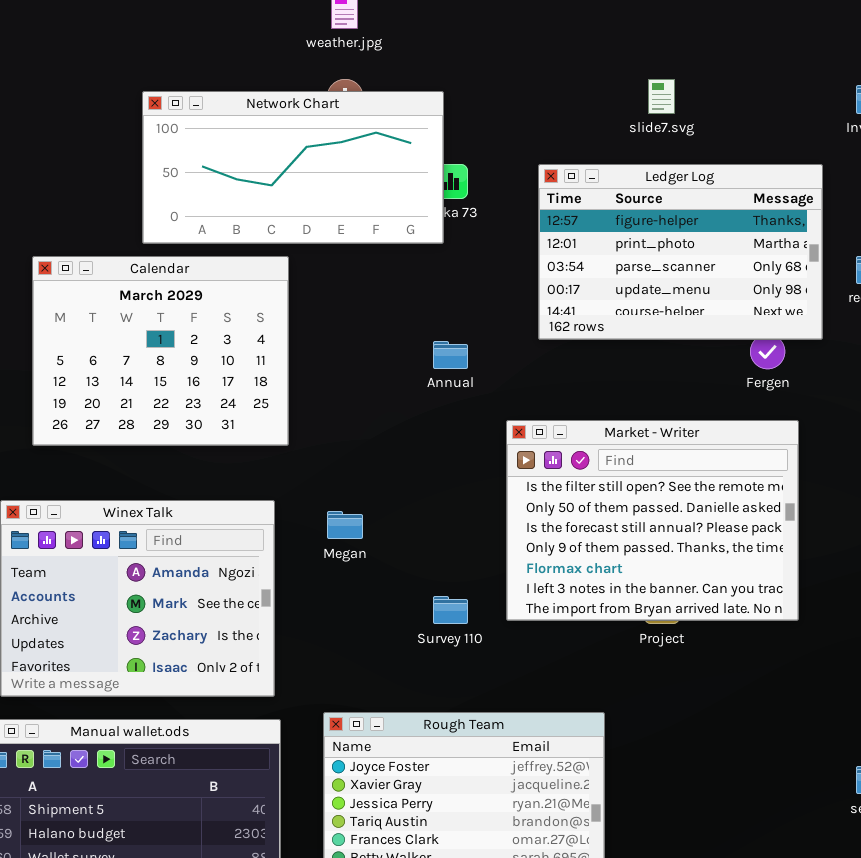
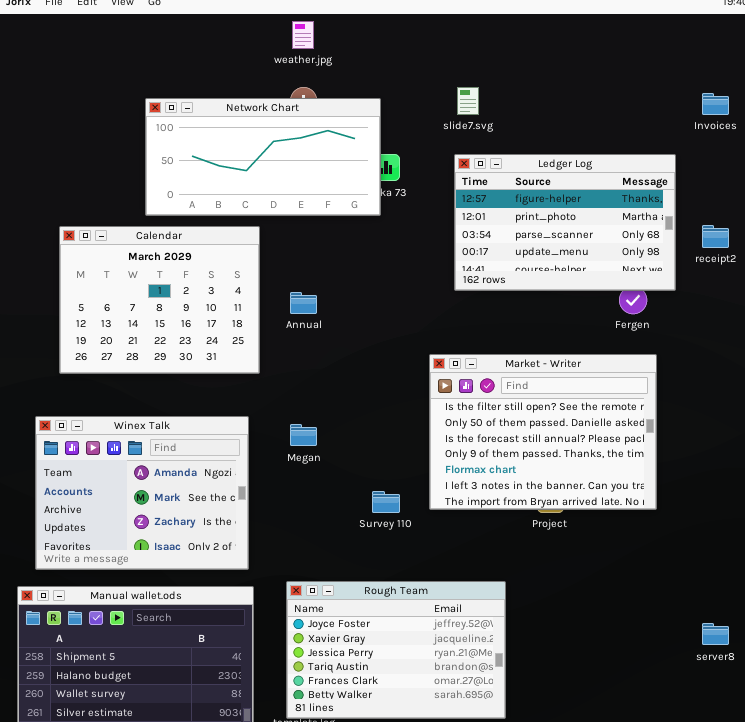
slide7.svg: [648,79,675,114] -> [457,87,479,115], moved
Annual: [433,341,468,369] -> [290,292,317,314], moved

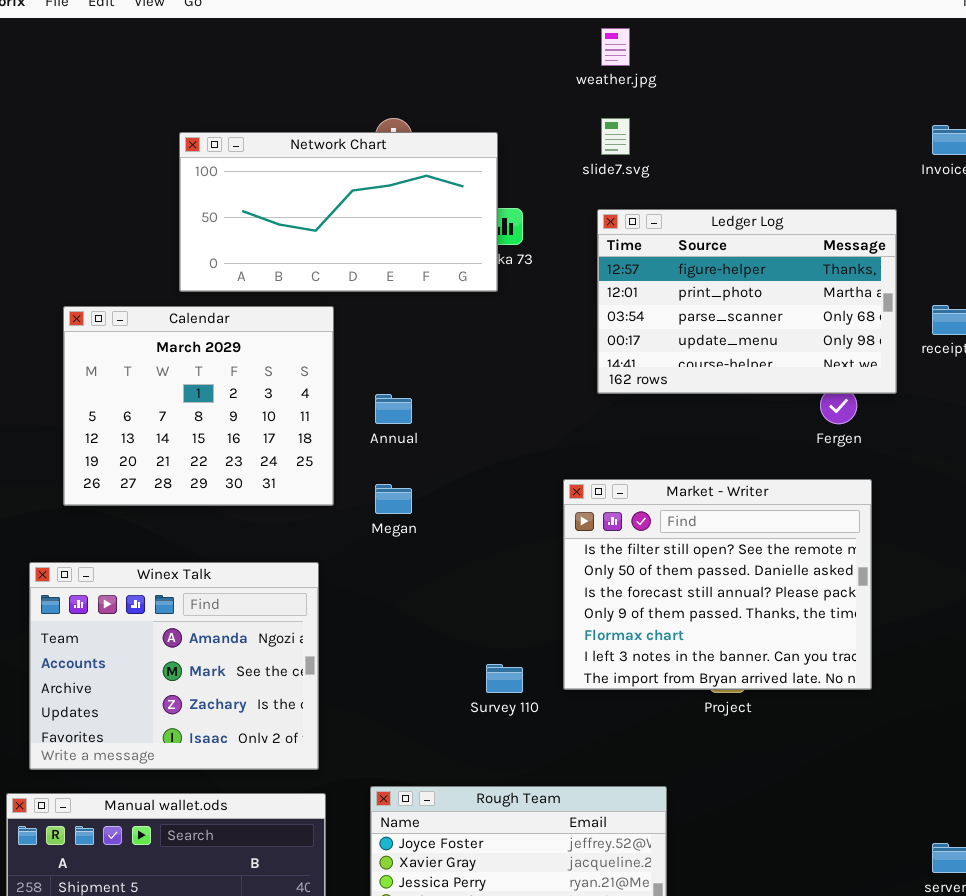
weather.jpg: [292,21,314,49] -> [601,28,630,66], moved
Megan: [290,424,317,446] -> [375,484,412,514], moved

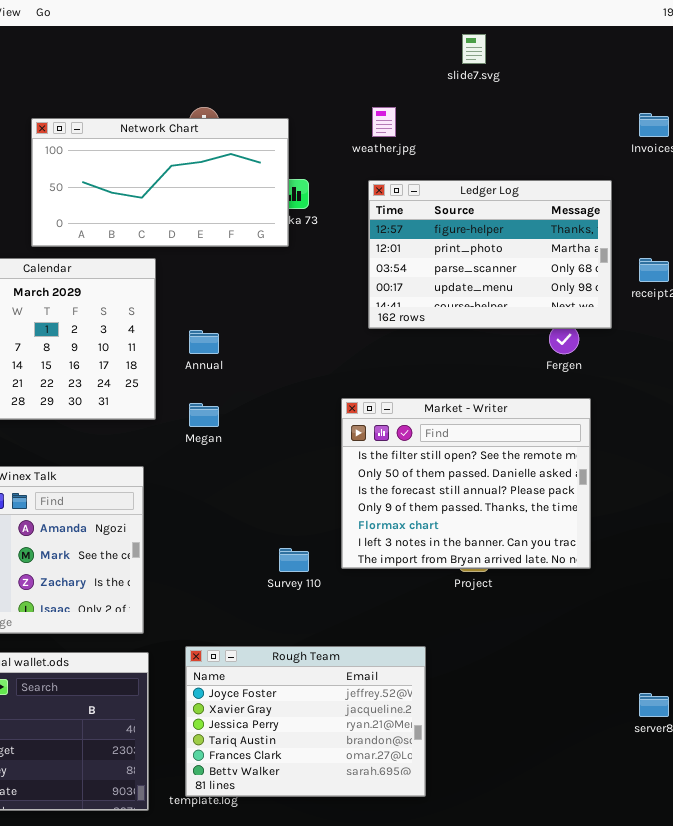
weather.jpg: [601,28,630,66] -> [372,107,396,137], moved
slide7.svg: [601,118,630,155] -> [462,34,486,64], moved

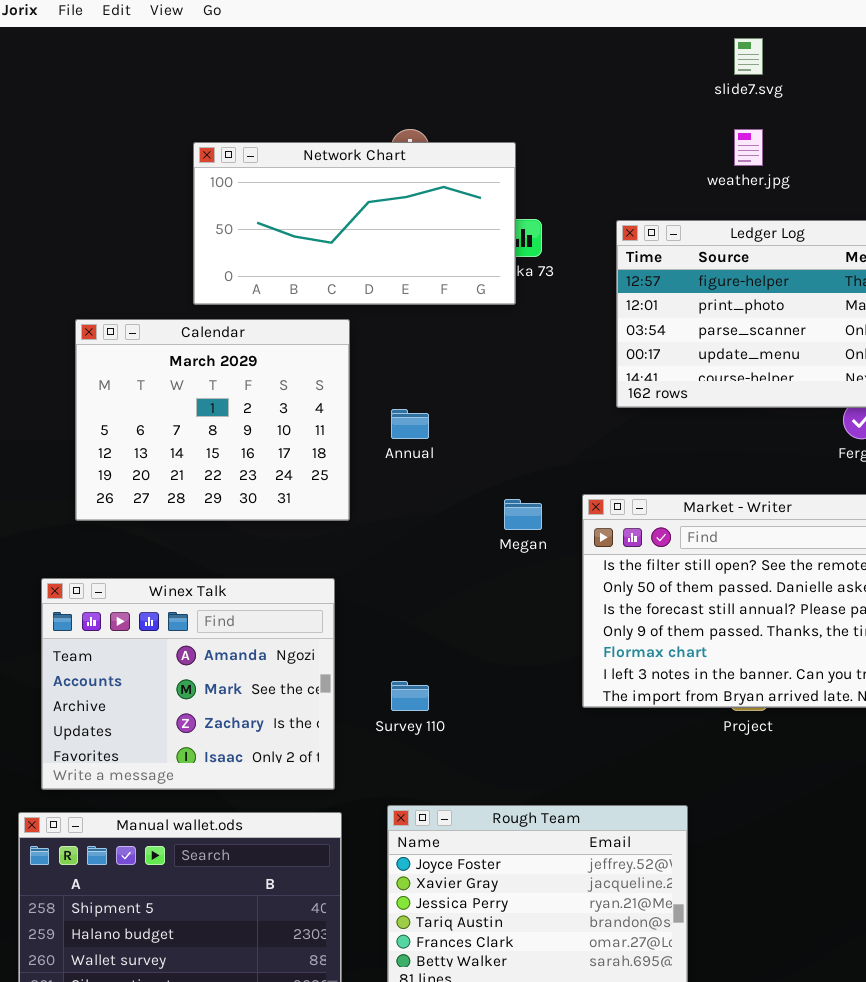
weather.jpg: [372,107,396,137] -> [734,129,763,166], moved
Megan: [189,403,219,427] -> [504,499,542,530], moved
Survey 110: [279,548,309,572] -> [391,681,429,711], moved

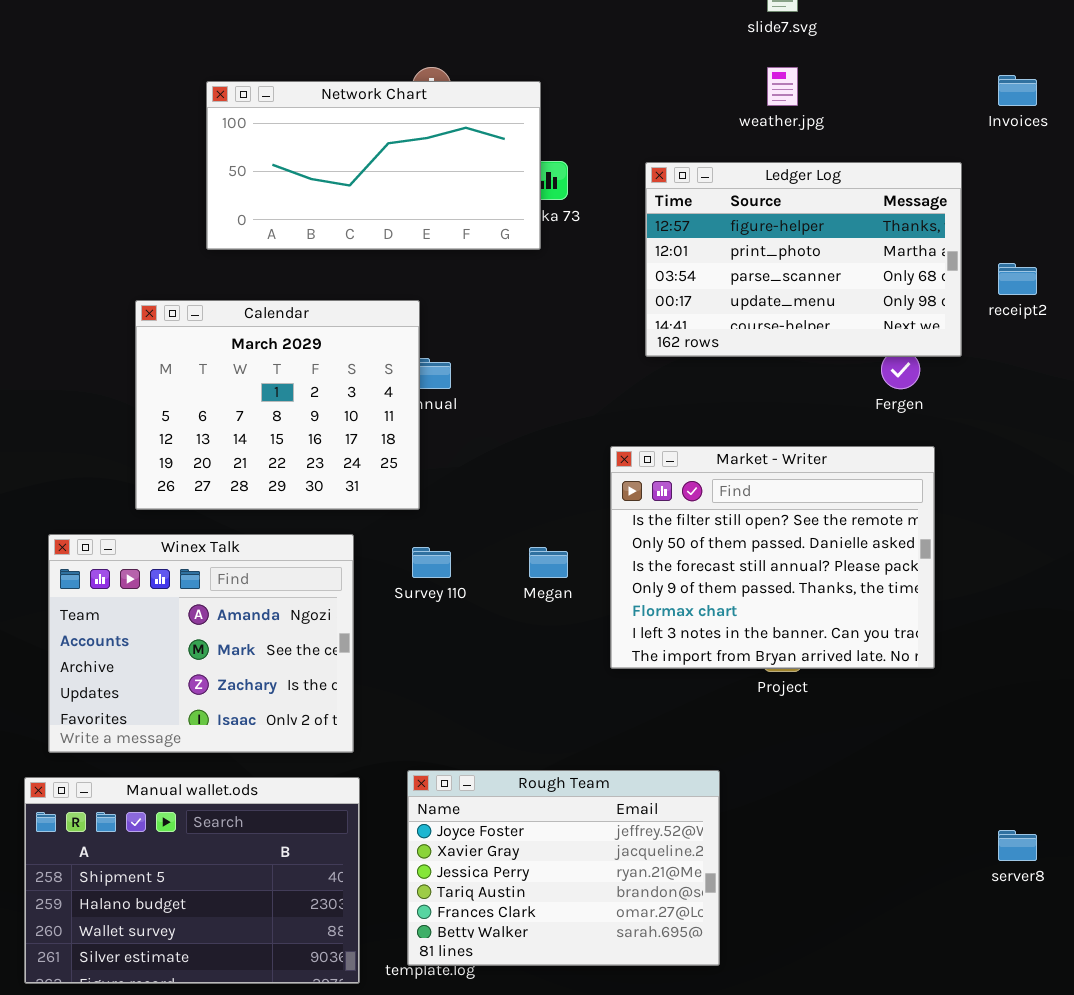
Calendar: [75,319,350,521] -> [135,300,420,510], moved
Megan: [504,499,542,530] -> [529,547,568,578], moved
Survey 110: [391,681,429,711] -> [412,547,451,578], moved

